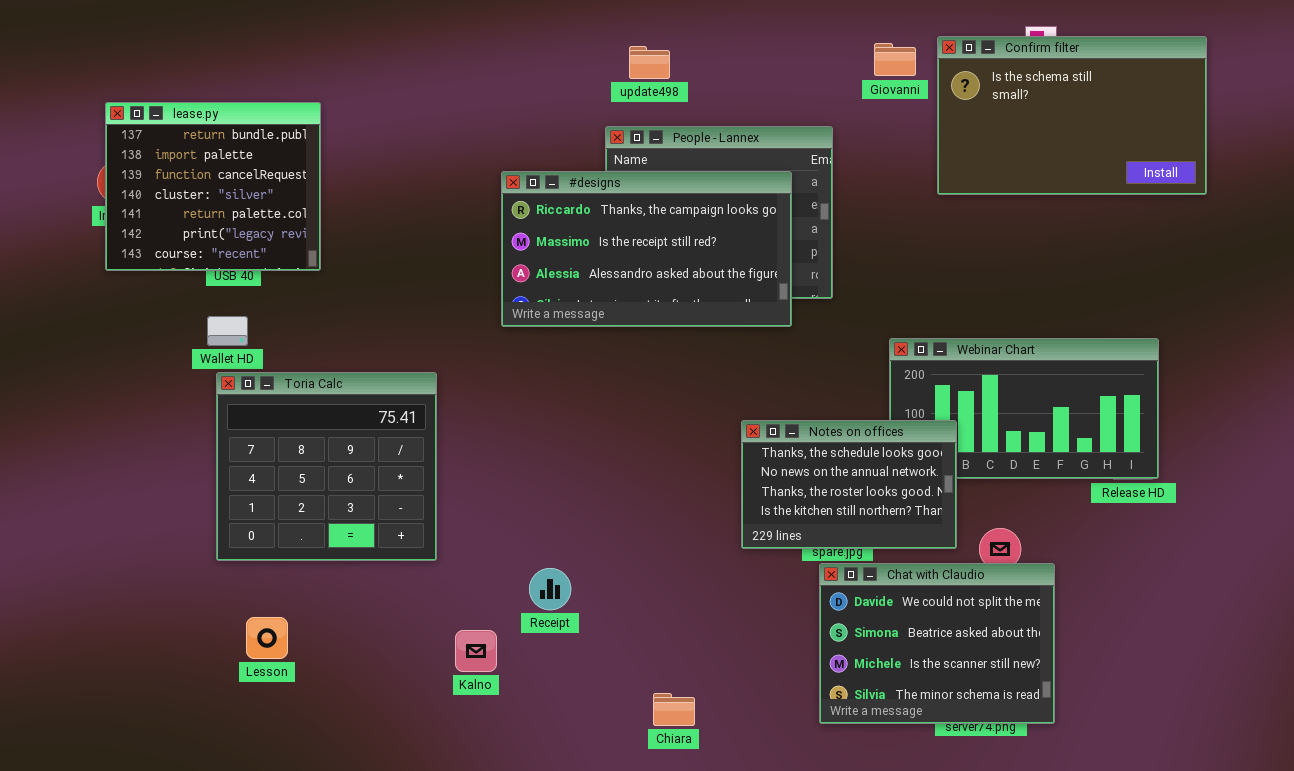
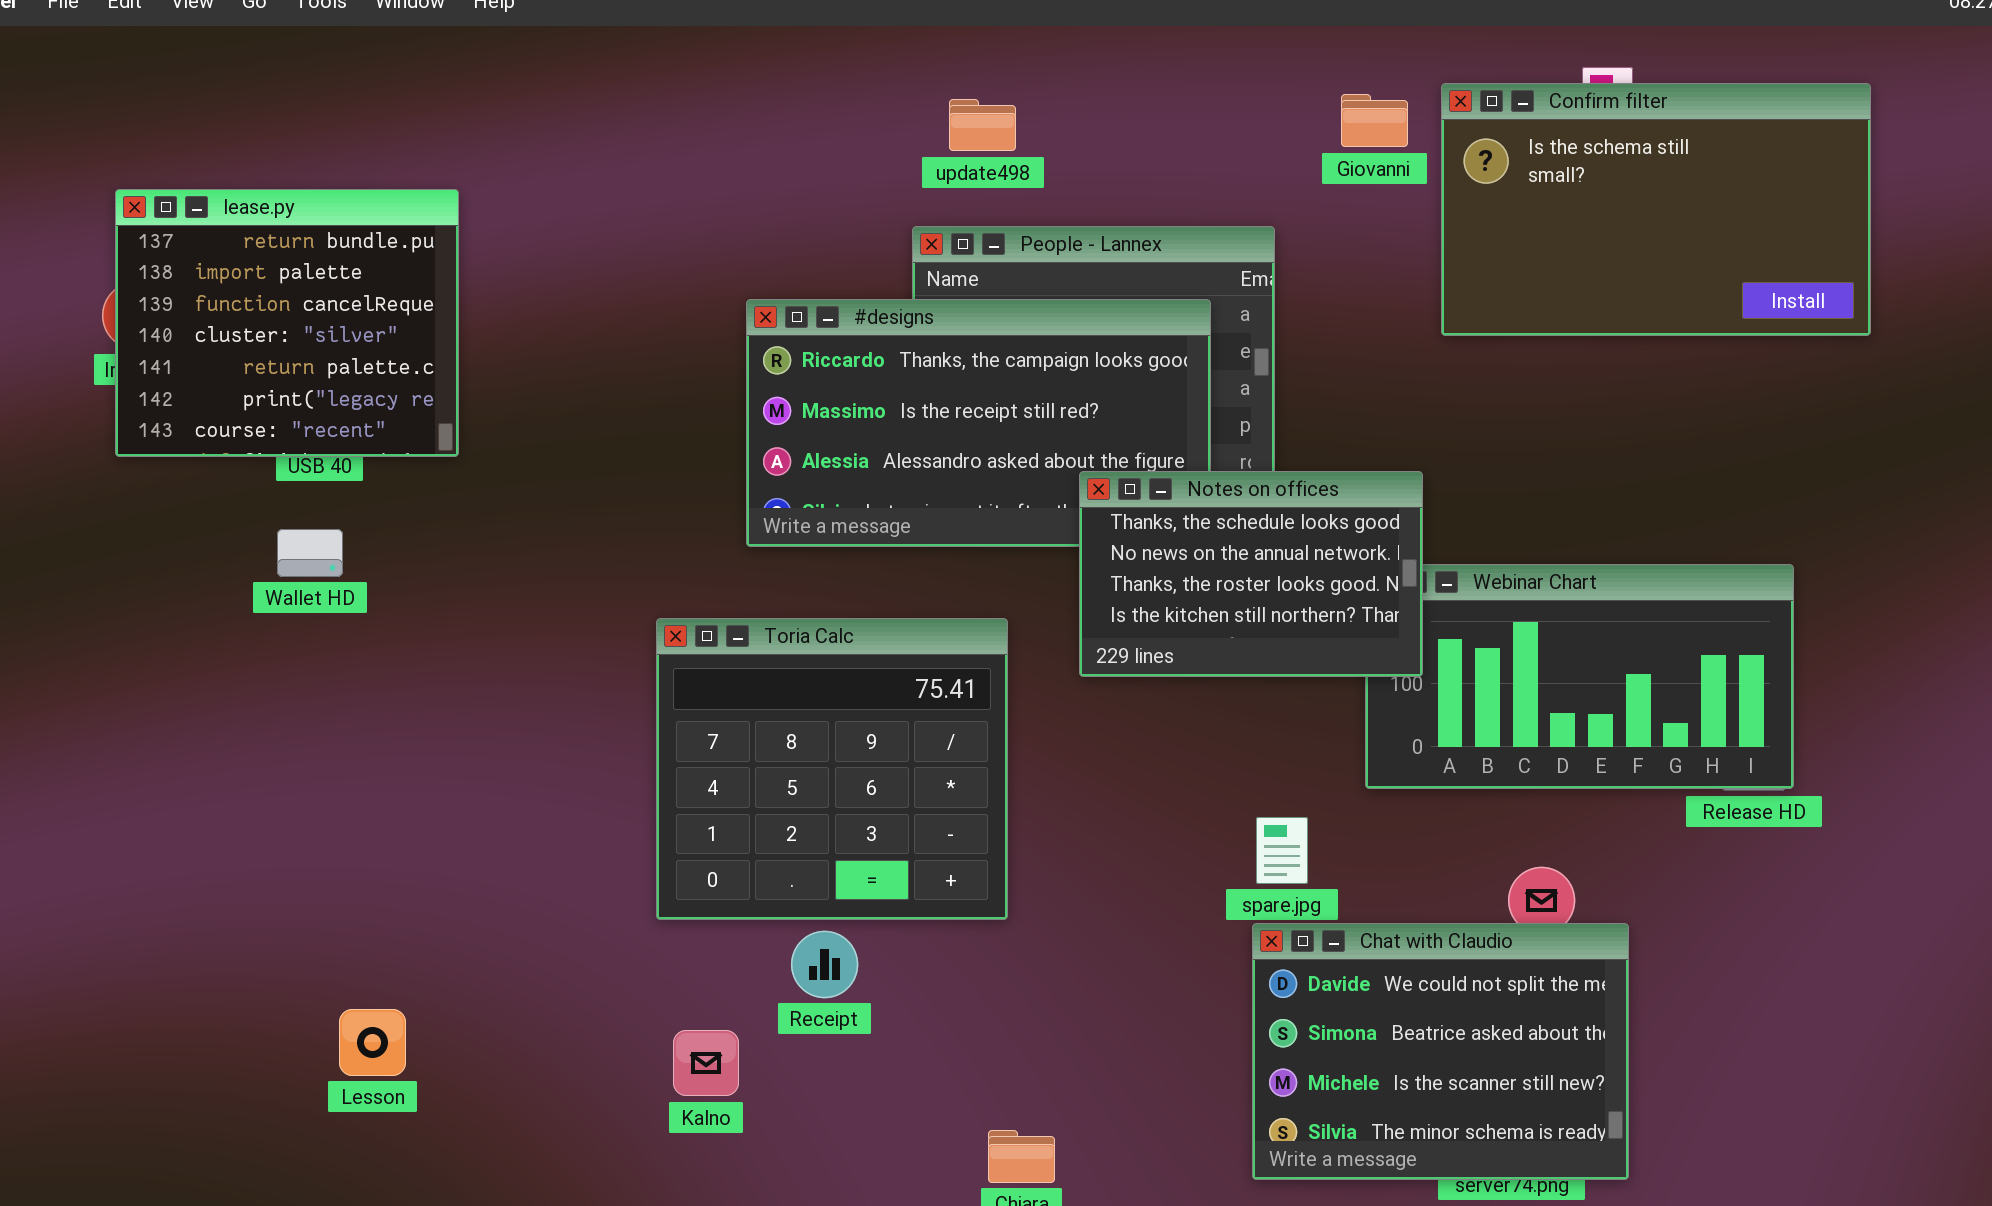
Toria Calc: [216,372,437,561] -> [656,618,1008,920], moved
Notes on offices: [741,420,957,549] -> [1079,471,1423,677], moved

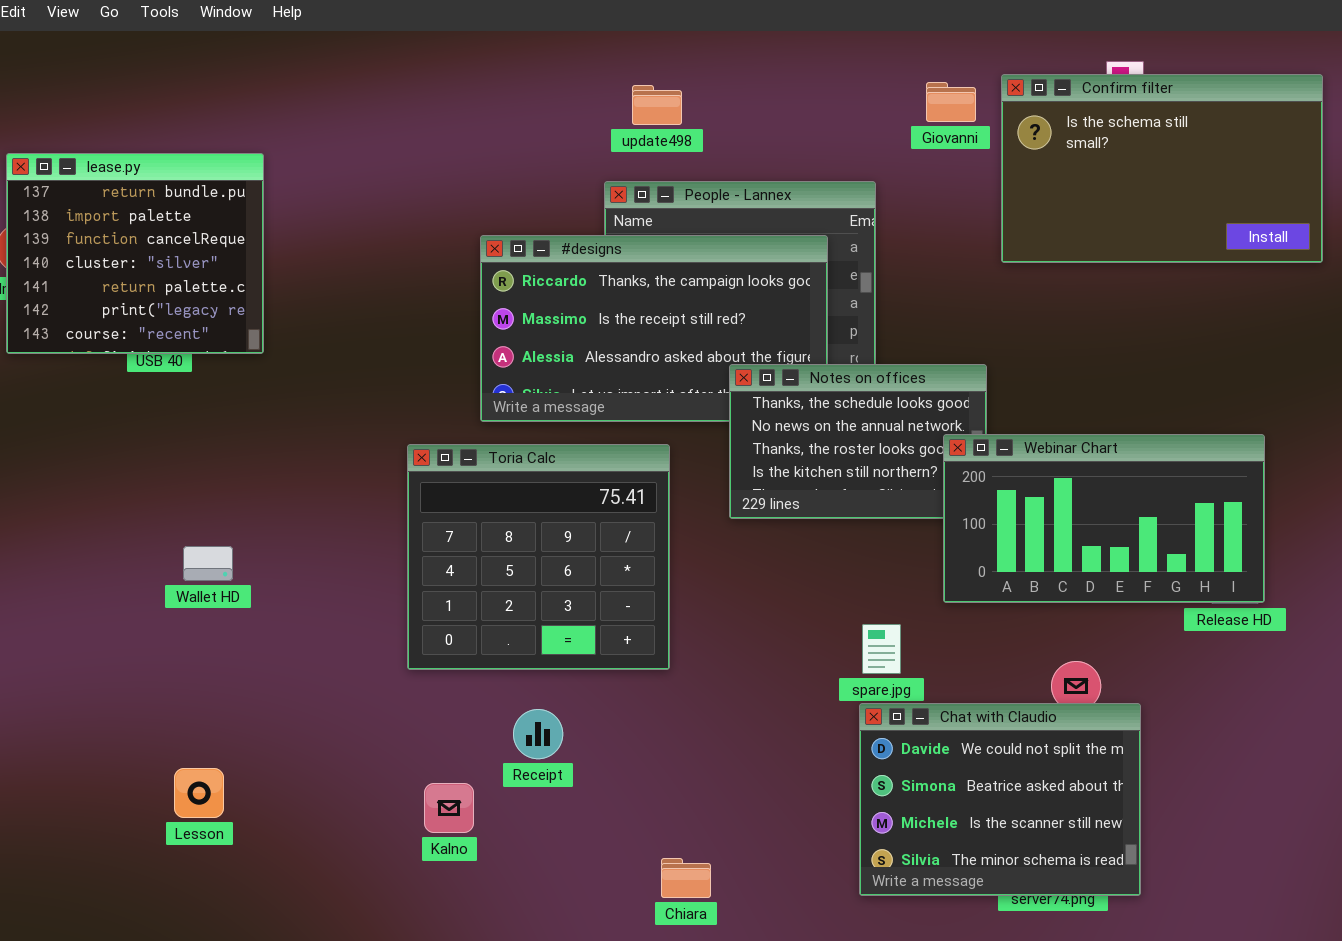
Wallet HD: [277,529,343,577] -> [183,546,233,581], moved
Webinar Chart: [1365,564,1794,789] -> [943,434,1265,603], raised
Toria Calc: [656,618,1008,920] -> [407,444,670,670], moved

